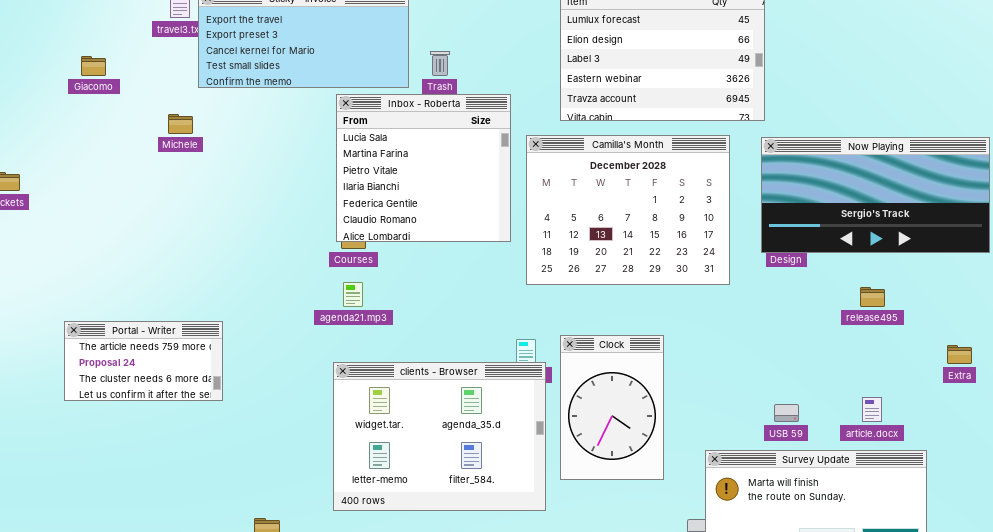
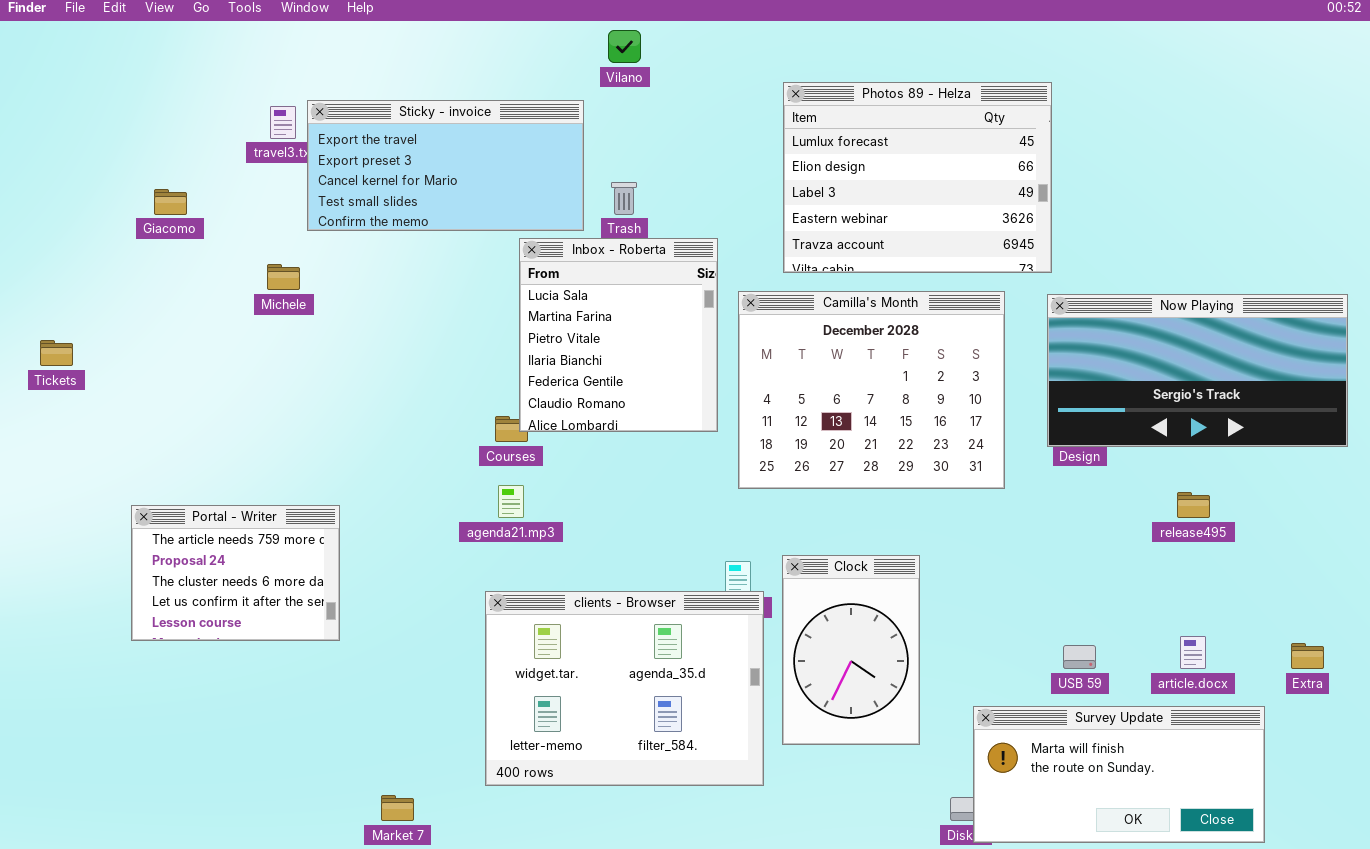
Inbox - Roberta: [336,94,511,242] -> [519,238,718,432], resized
Portal - Writer: [64,321,223,401] -> [131,505,340,641], resized
Extra: [947,345,972,364] -> [1291,643,1324,669], moved

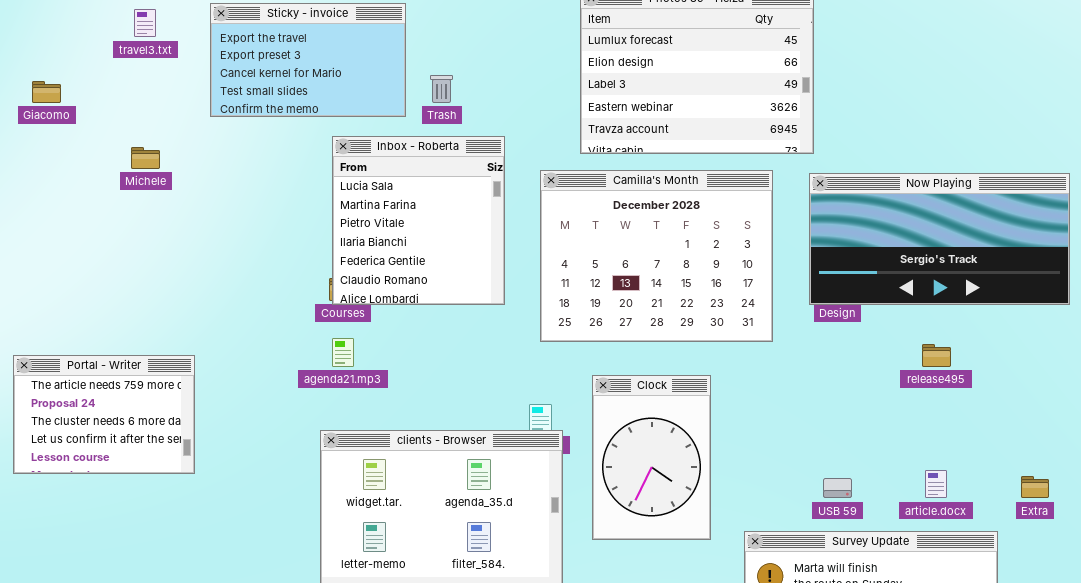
Sticky - invoice: [307,100,584,231] -> [210,3,406,117], resized
Inbox - Roberta: [519,238,718,432] -> [332,136,505,305], moved
Clock: [782,555,920,745] -> [592,375,711,540], moved

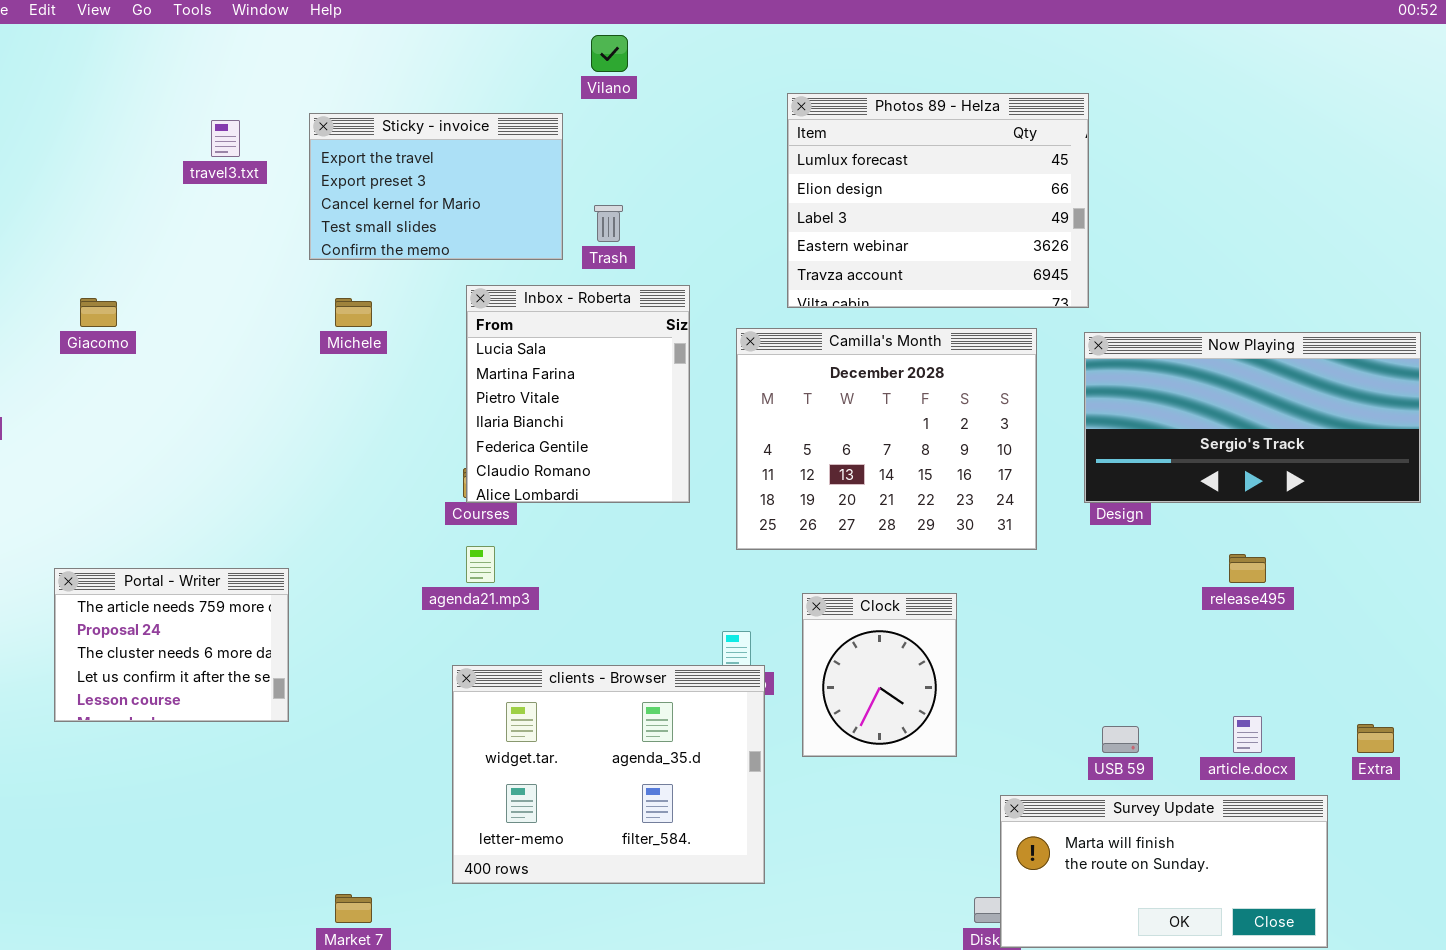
Giacomo: [32,81,61,103] -> [80,298,117,327], moved
Michele: [131,147,160,169] -> [335,298,372,327], moved
Clock: [592,375,711,540] -> [802,593,957,757], resized

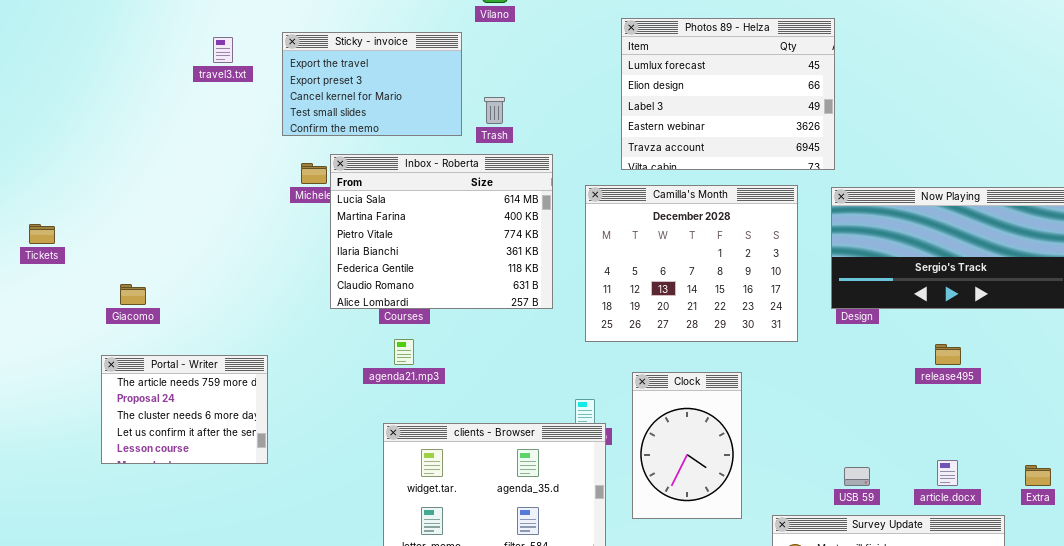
Inbox - Roberta: [466,285,690,503] -> [330,154,553,309], resized
Giacomo: [80,298,117,327] -> [120,284,146,305], moved
Clock: [802,593,957,757] -> [632,372,742,519], resized

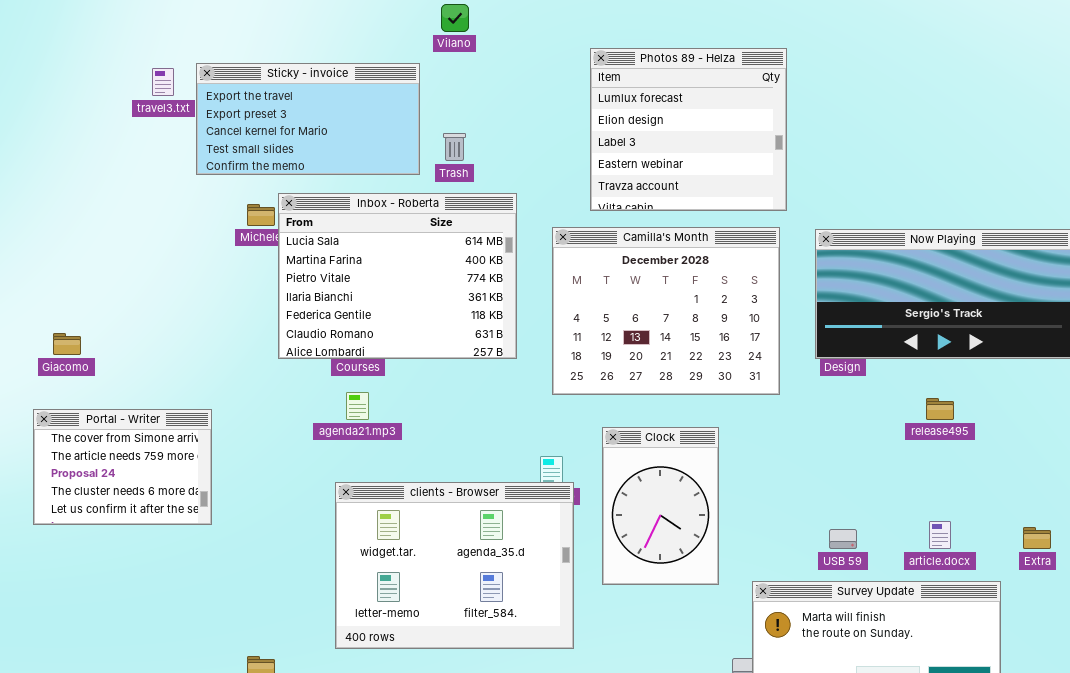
Photos 89 - Helza: [621,18,835,170] -> [590,48,787,211], resized
Sticky - invoice: [282,32,462,136] -> [196,63,420,175], resized
Portal - Writer: [101,355,268,464] -> [33,409,212,525], scrolled up 1 row

